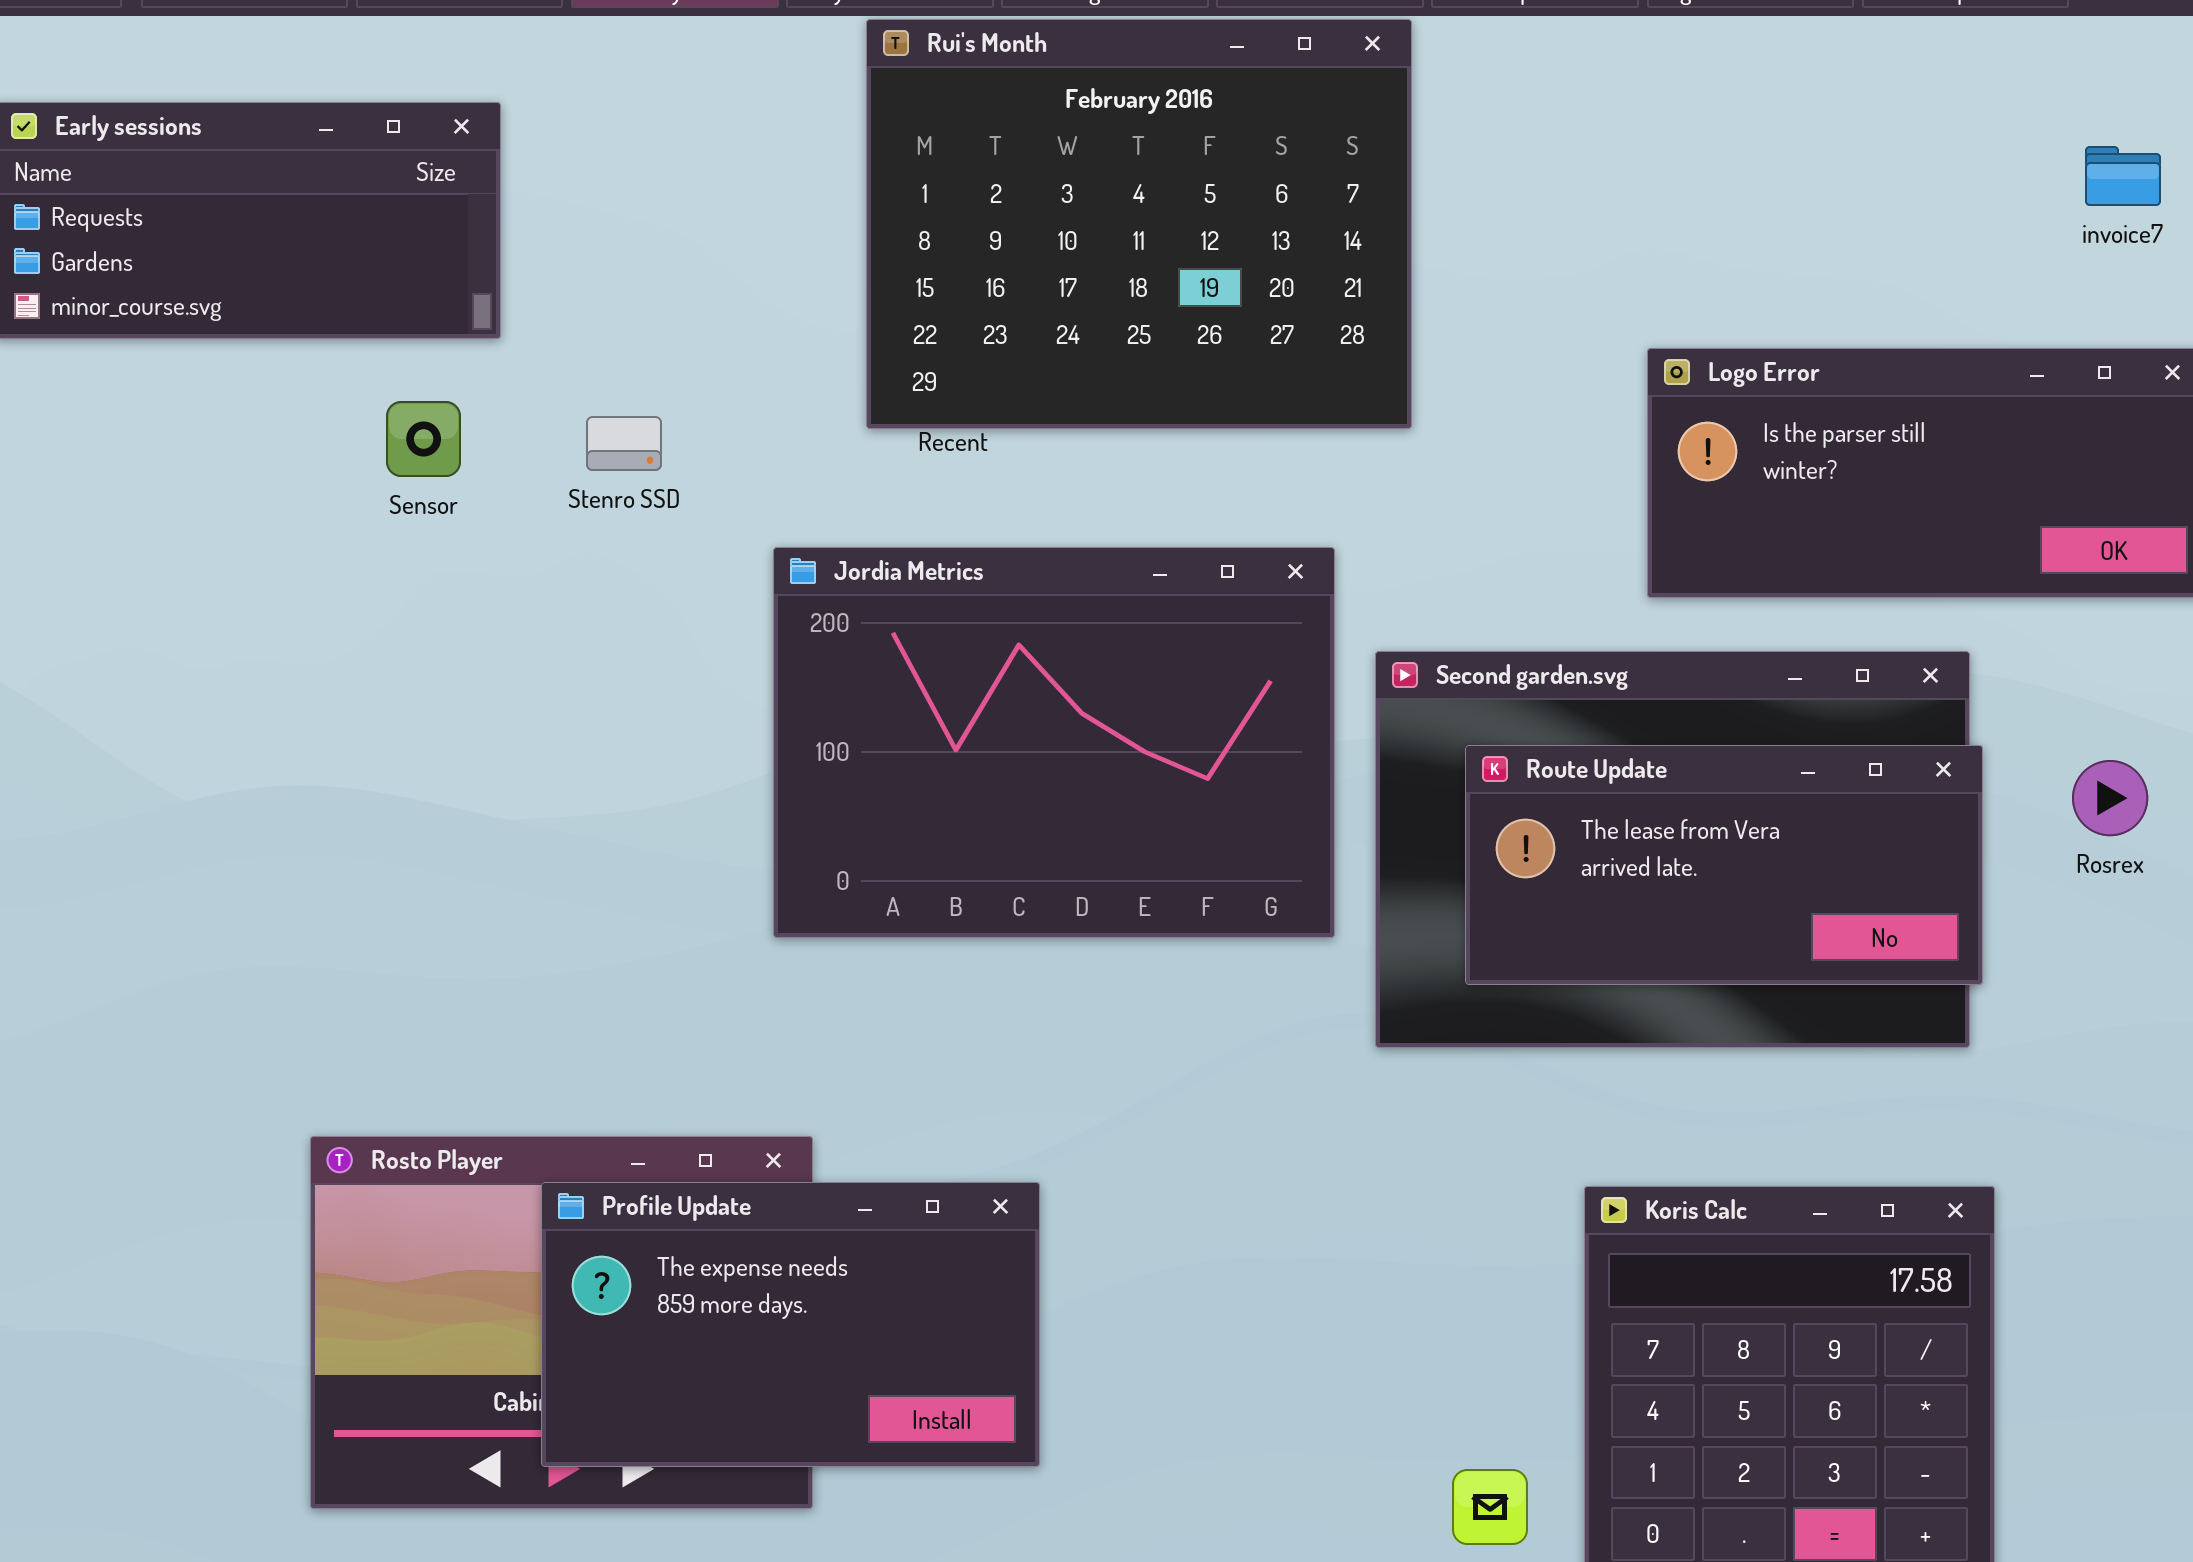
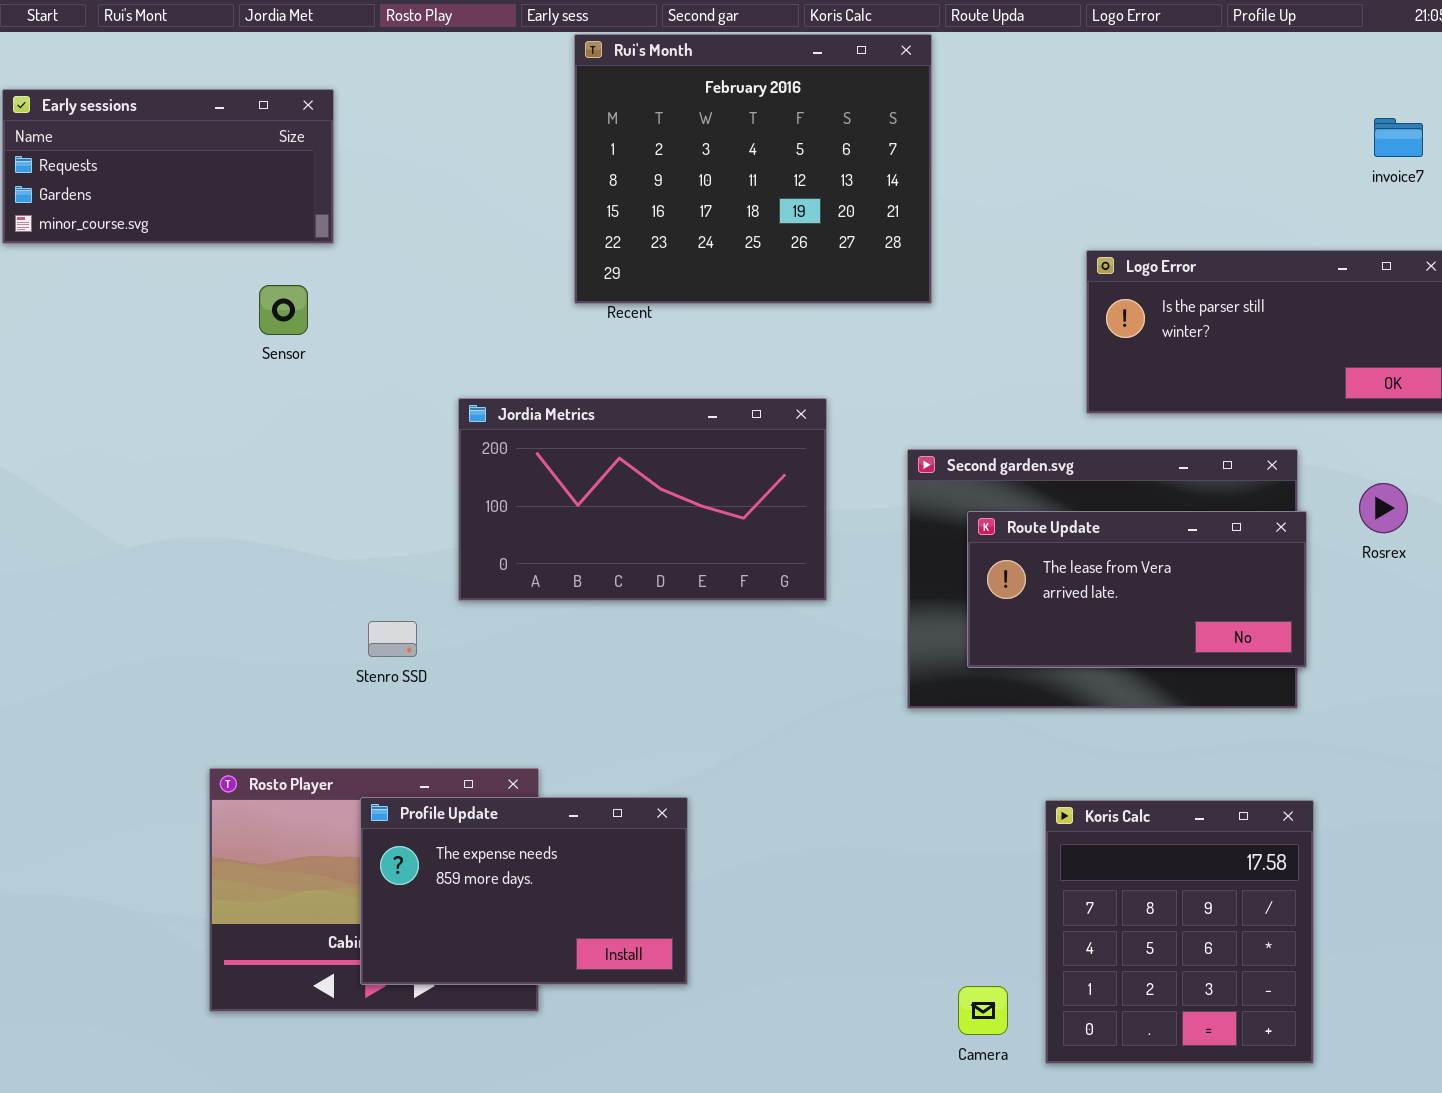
Stenro SSD: [586,416,662,471] -> [368,621,417,657], moved
Jordia Metrics: [773,547,1335,938] -> [458,398,827,601], moved, resized
Rosrex: [2072,760,2148,836] -> [1359,483,1408,533], moved

